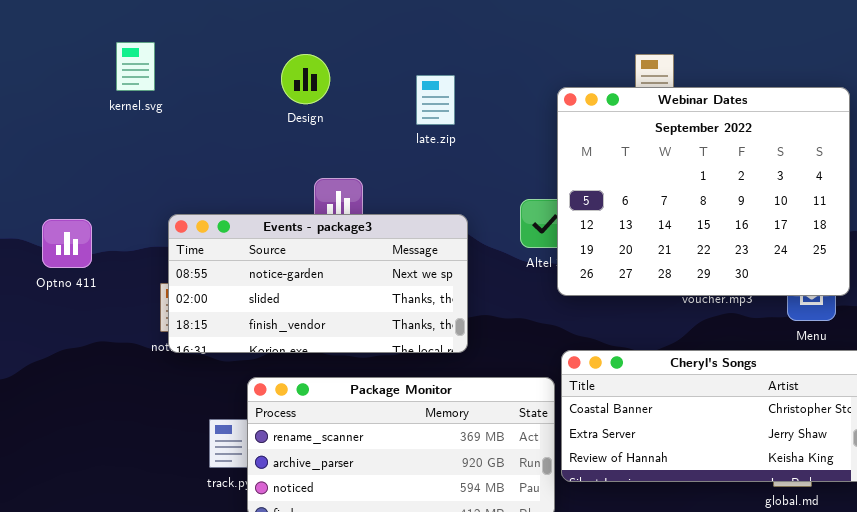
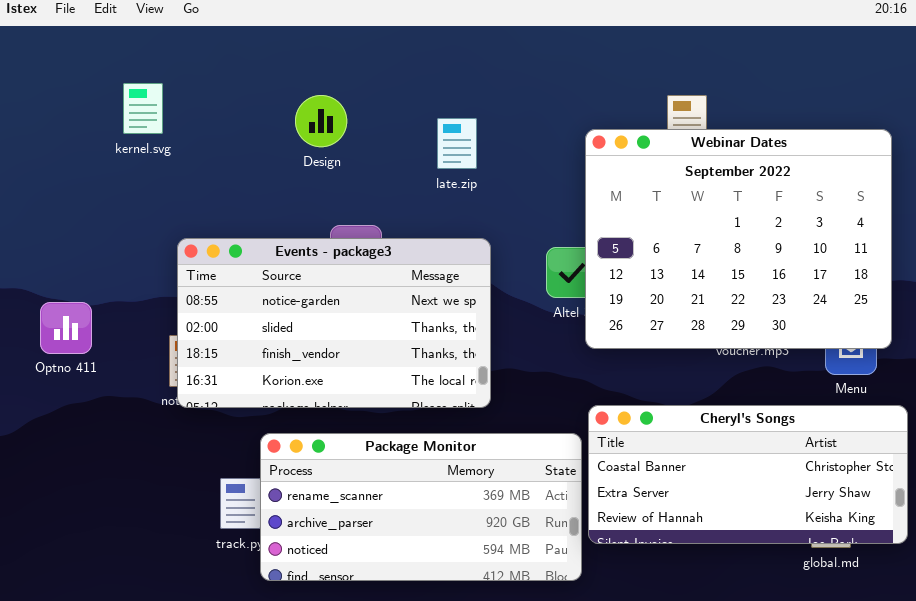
Events - package3: [168,214,468,353] -> [177,238,491,408], resized
Optno 411: [42,219,92,268] -> [40,302,92,354], moved

